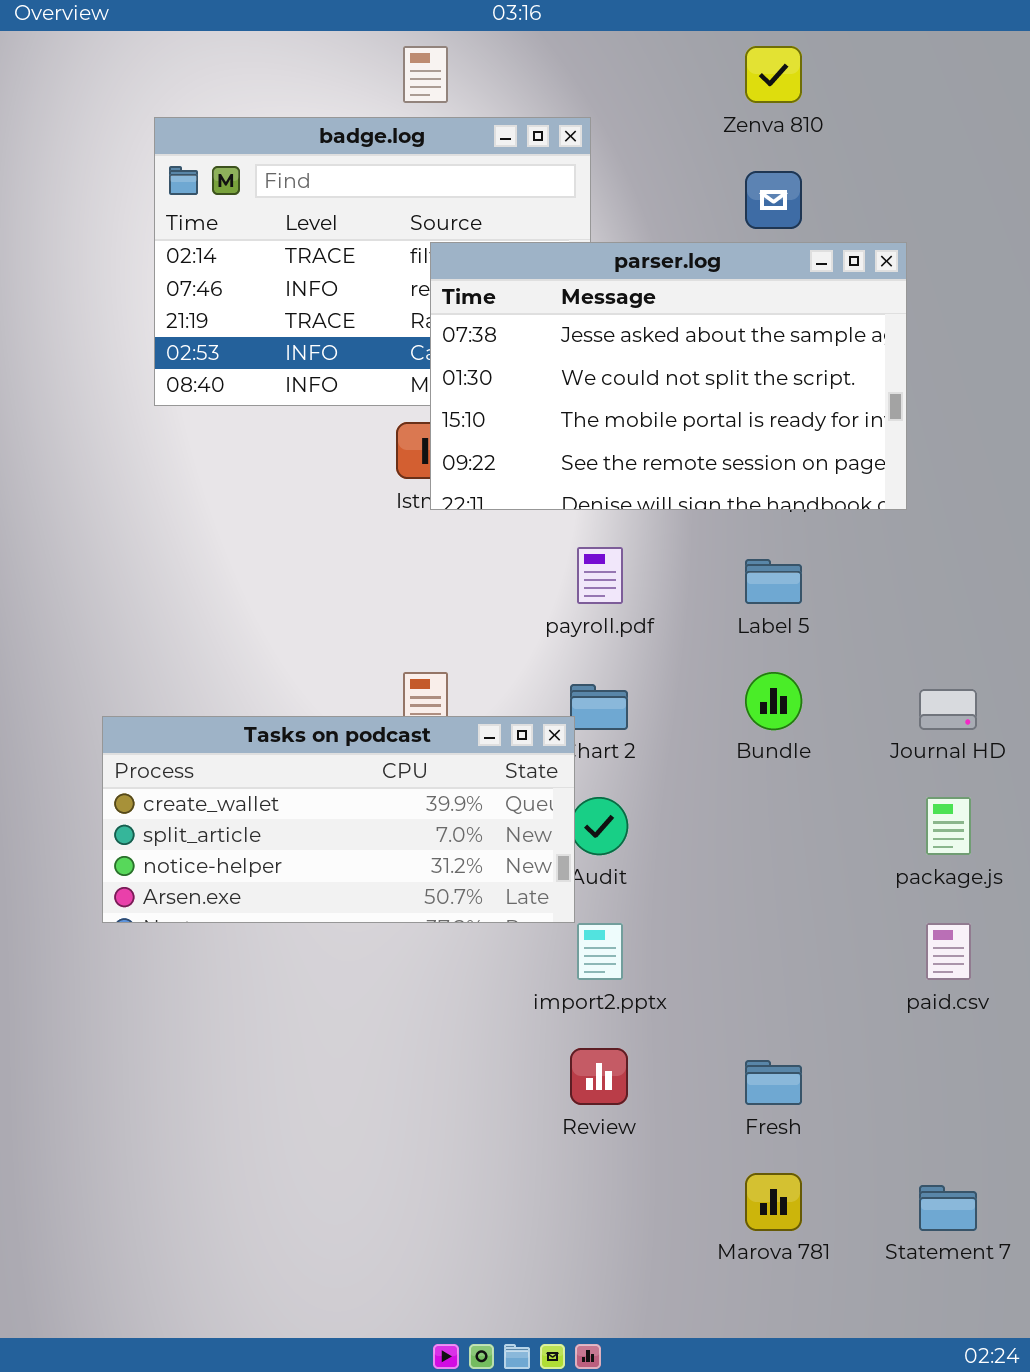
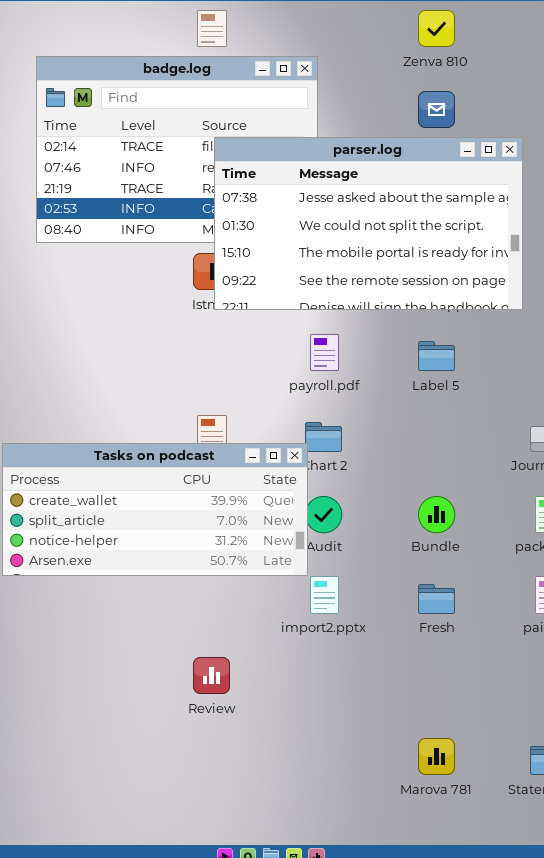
Bundle: [745,672,802,730] -> [418,496,455,533], moved
Review: [570,1048,628,1105] -> [193,657,230,694], moved
Fresh: [745,1060,802,1105] -> [418,584,455,614], moved

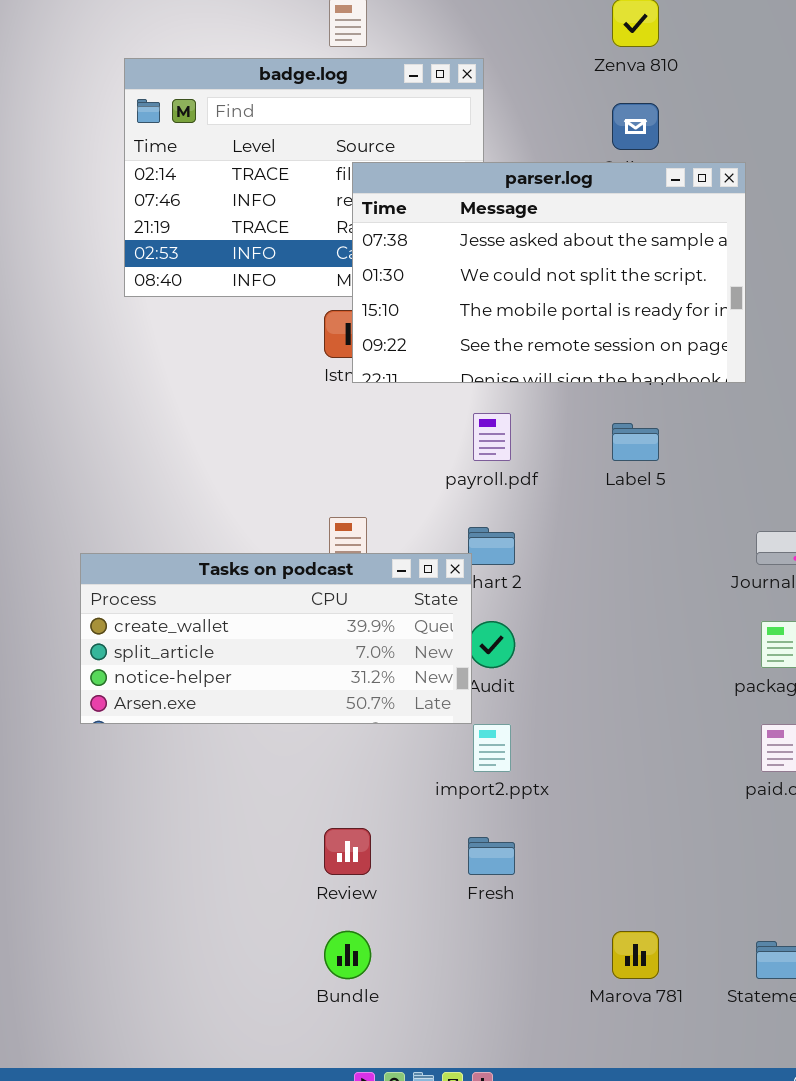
Bundle: [418,496,455,533] -> [324,931,371,979], moved
Fresh: [418,584,455,614] -> [468,837,515,875], moved

